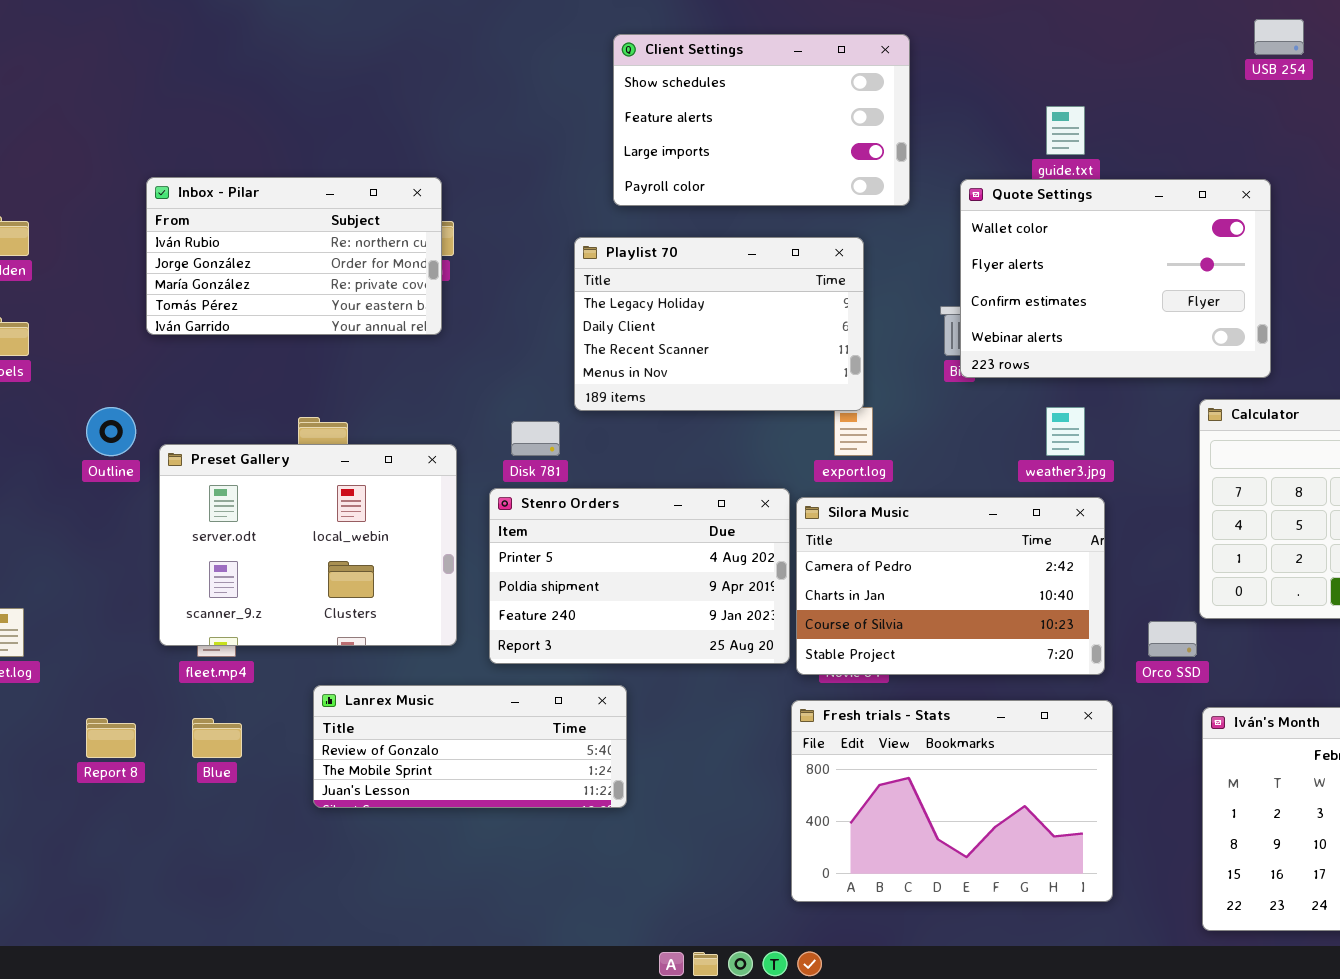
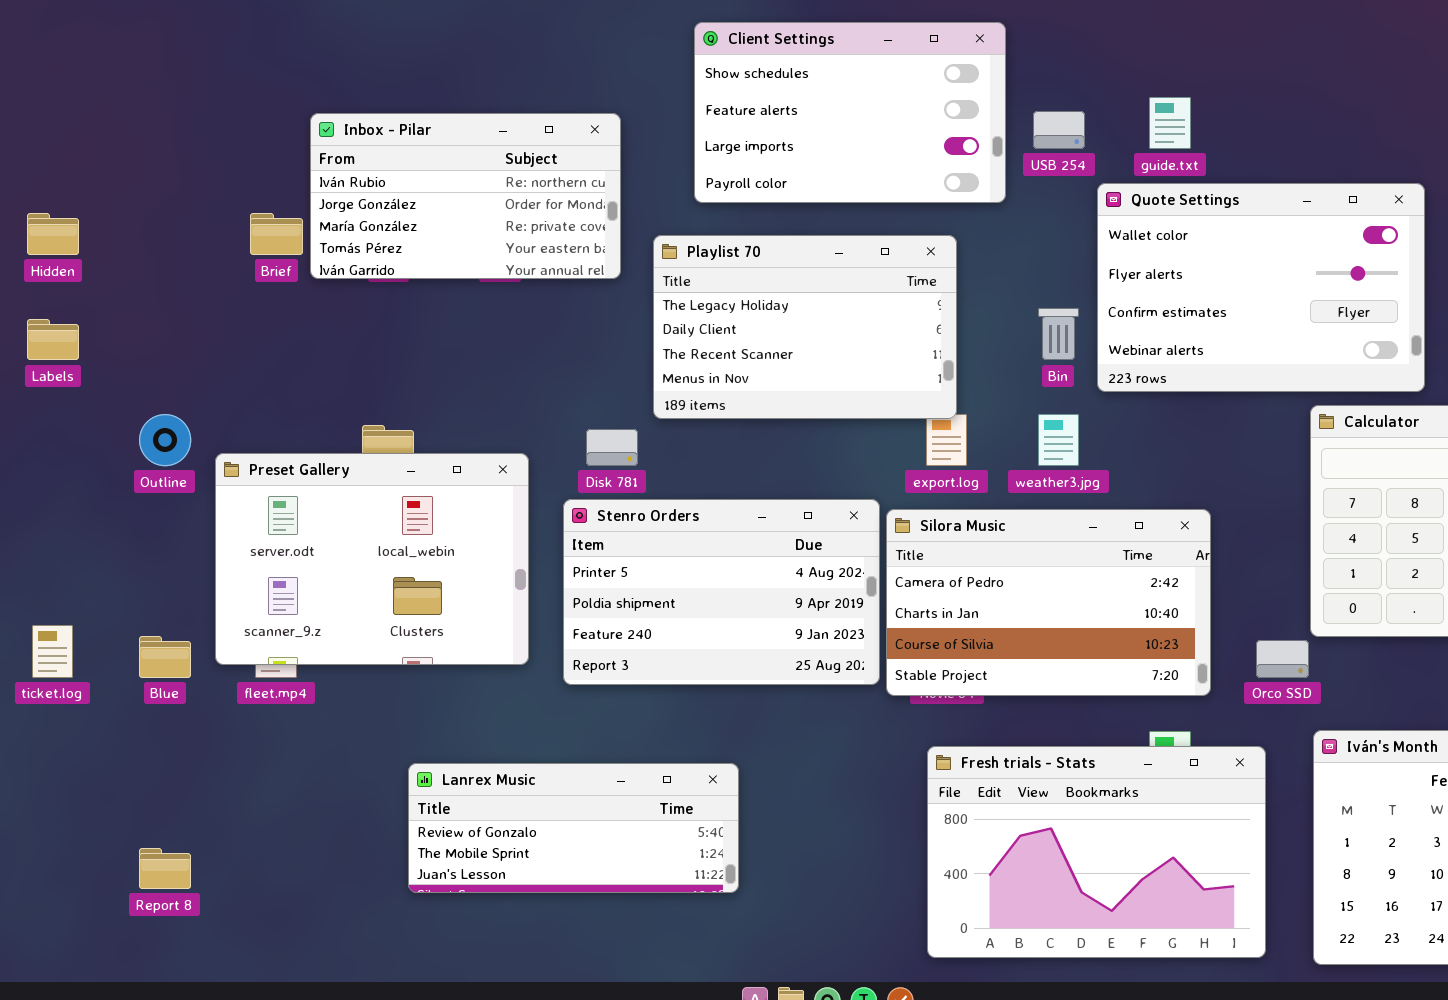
USB 254: [1254,19,1304,55] -> [1033,111,1085,149], moved
Inbox - Pilar: [146,177,442,335] -> [310,113,621,279], moved
Quote Settings: [960,179,1271,378] -> [1097,183,1425,392], moved
weather3.jpg: [1046,407,1085,456] -> [1038,414,1079,466], moved
Lanrex Music: [313,685,627,808] -> [408,763,739,893], moved
Fresh trials - Stats: [791,700,1113,902] -> [927,746,1266,958], moved
Report 8: [86,718,136,758] -> [139,848,191,889], moved
Blue: [192,718,242,758] -> [139,636,191,678], moved

